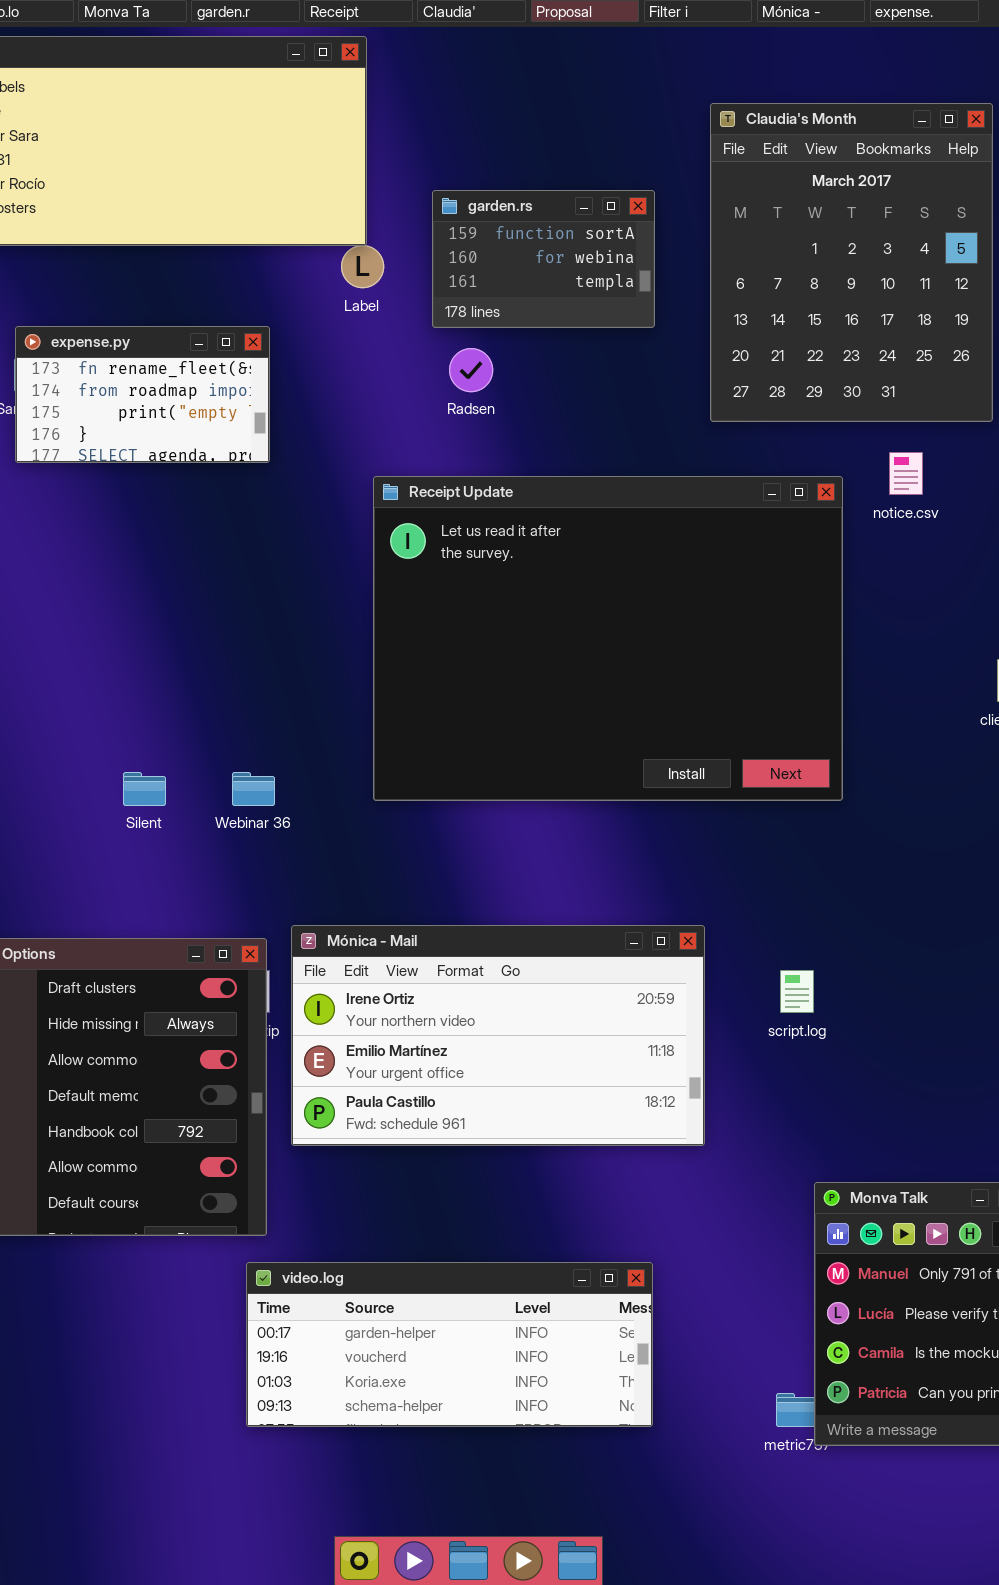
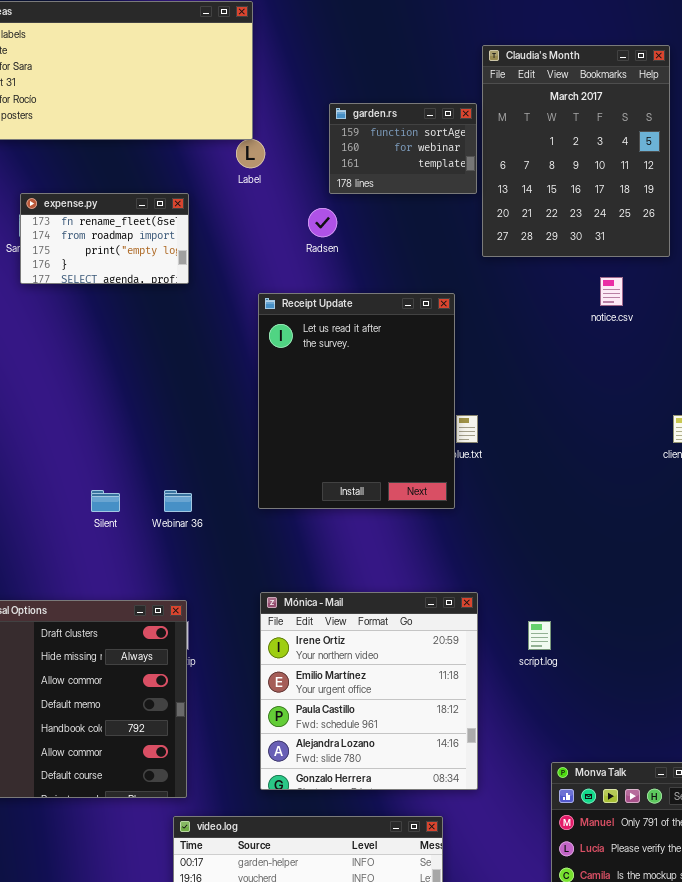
garden.rs: [432,190,655,328] -> [329,103,477,194], moved
Receipt Update: [373,476,843,801] -> [258,293,455,509], resized
Mónica - Mail: [291,925,705,1146] -> [260,592,478,790], resized

